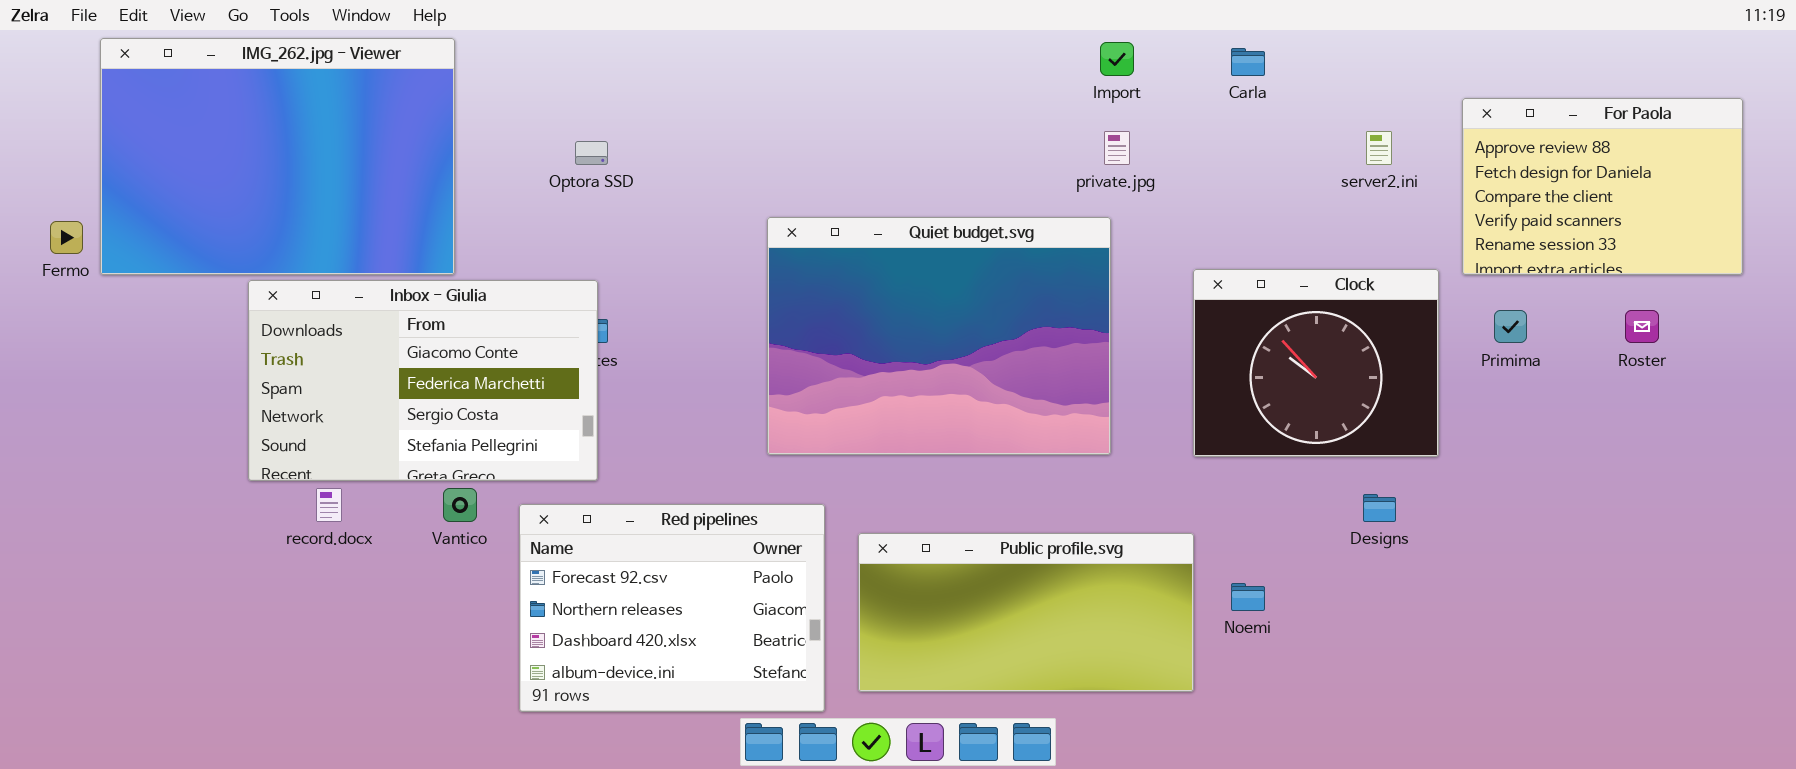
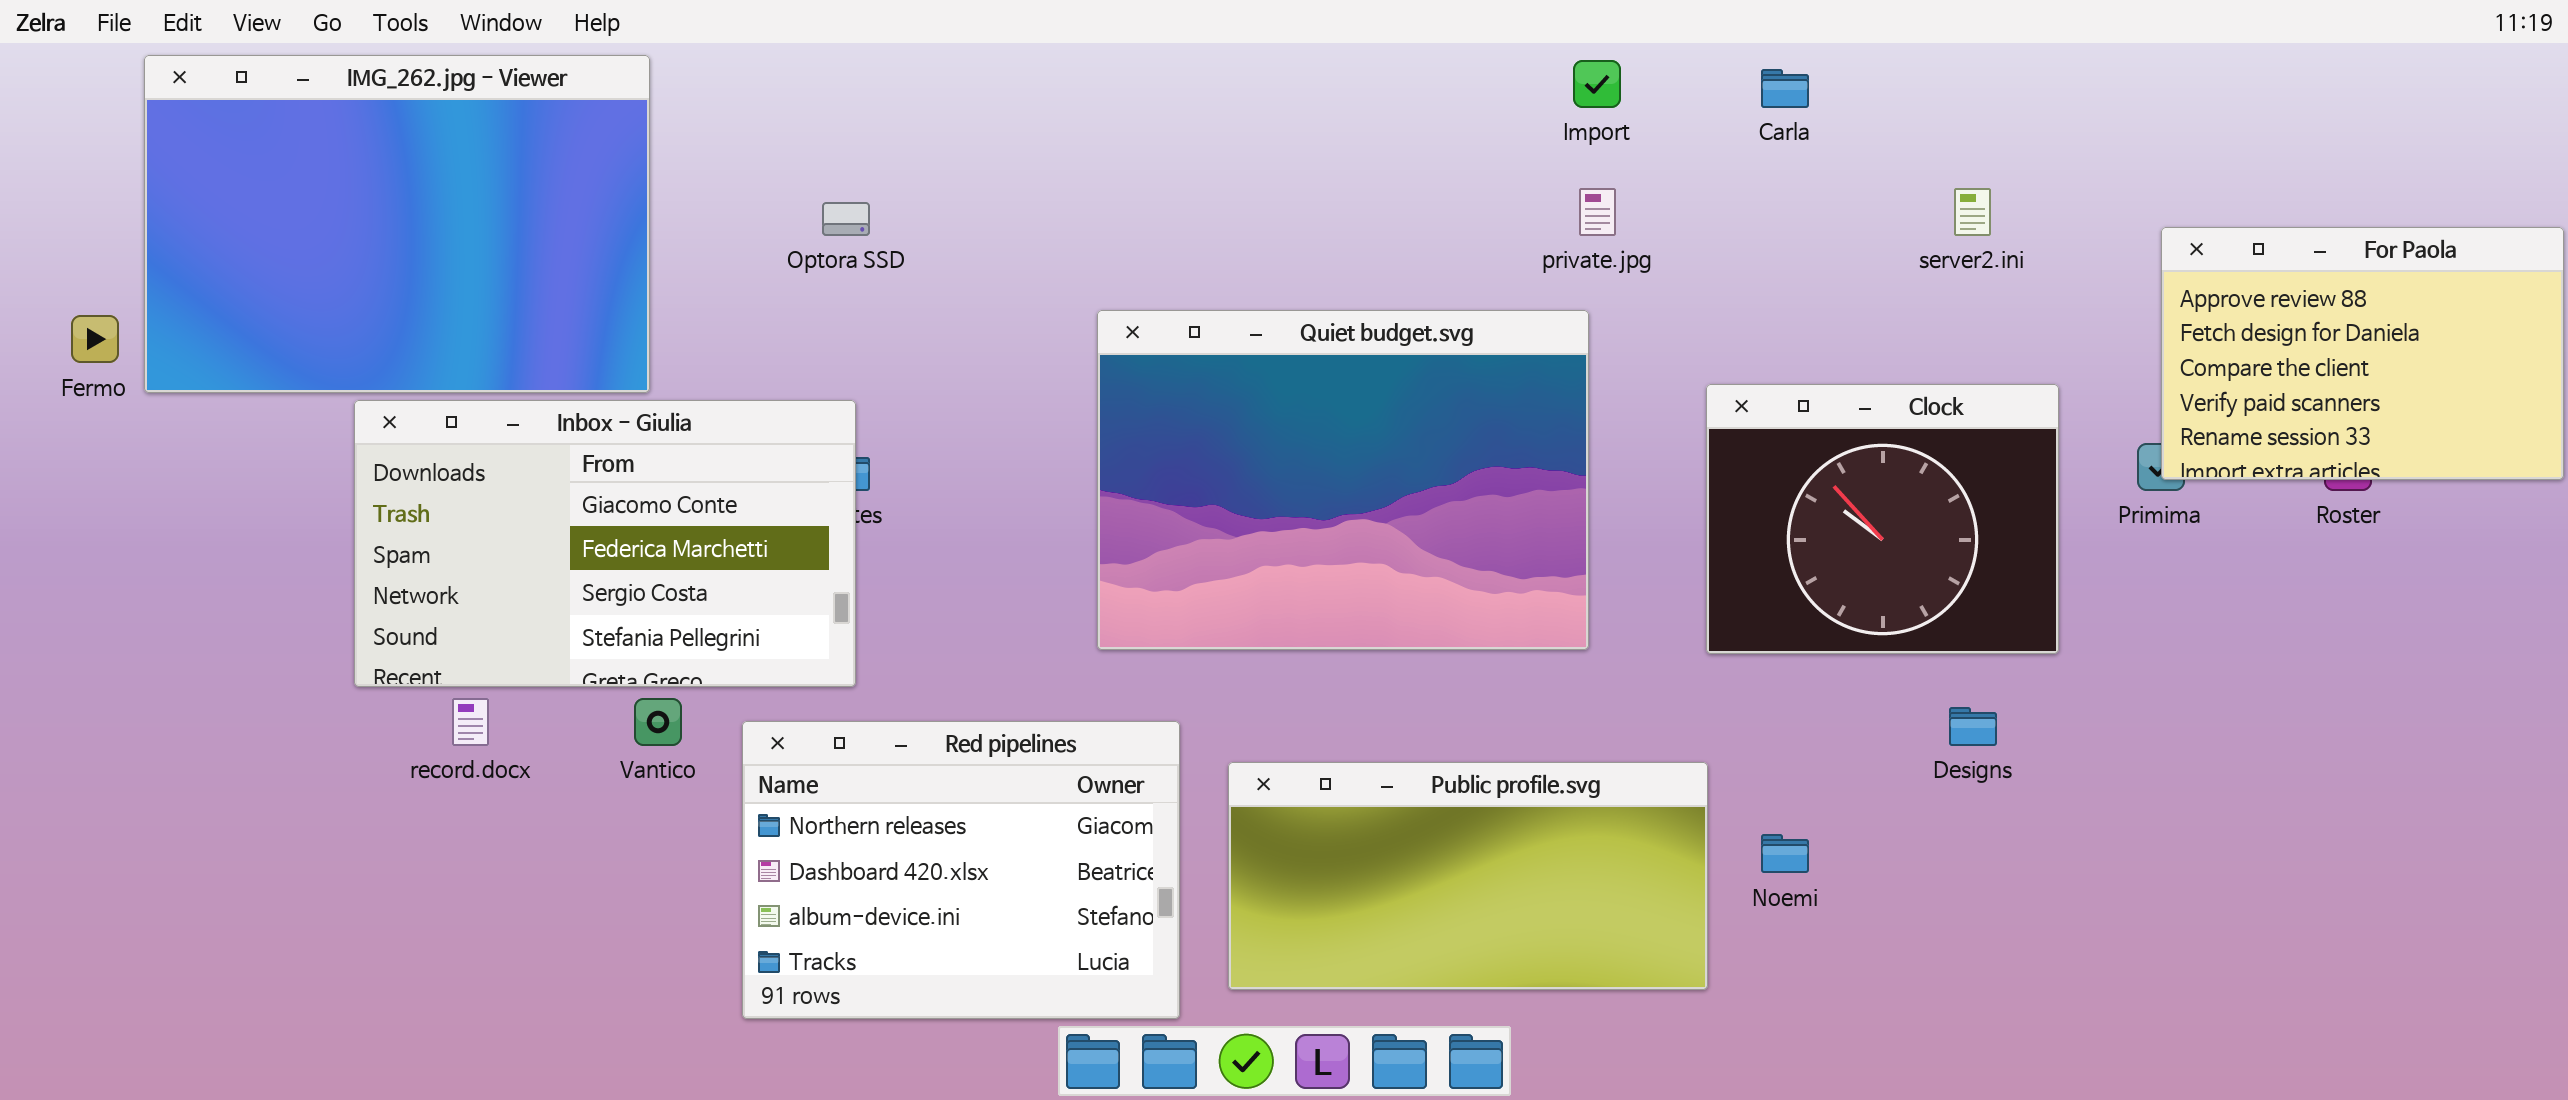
For Paola: [1462,98,1743,275] -> [2161,227,2564,480], moved
Red pipelines: [519,504,825,712] -> [742,721,1180,1019], scrolled down 1 row

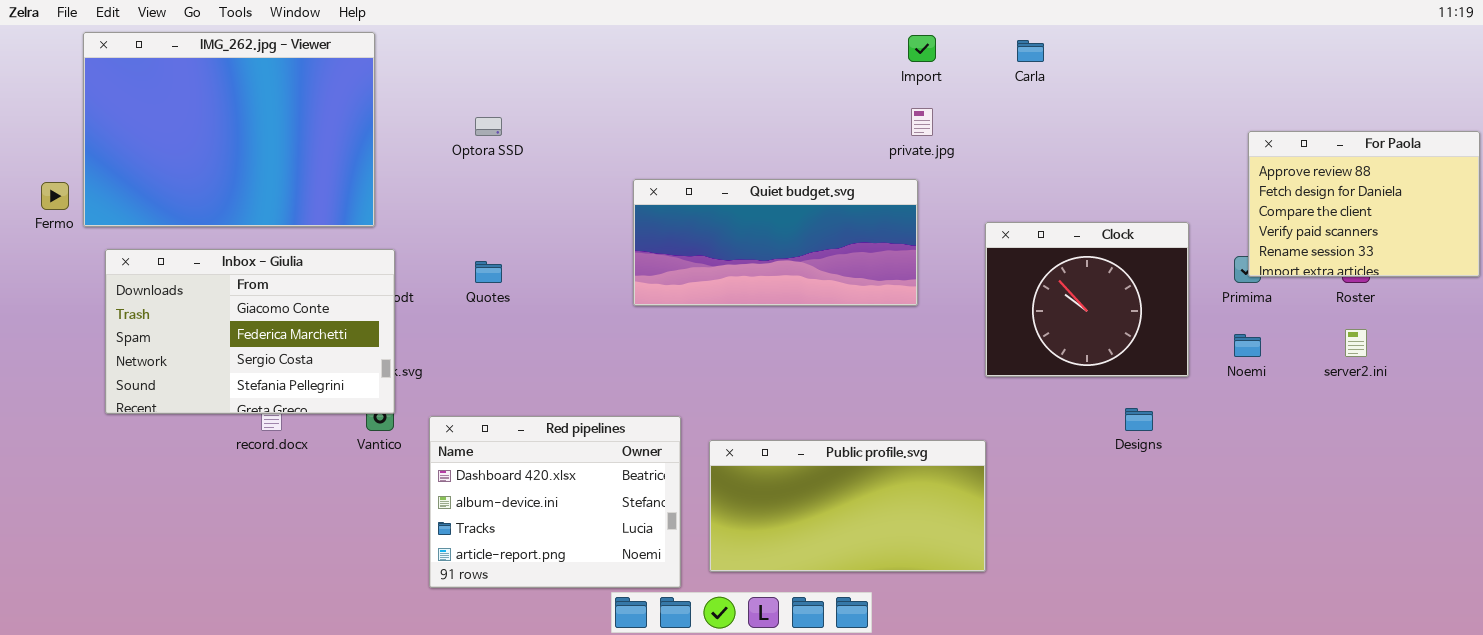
server2.ini: [1954,188,1991,236] -> [1345,329,1367,357], moved
Quiet budget.svg: [1097,310,1589,650] -> [633,179,918,306], resized
Inbox - Giulia: [354,400,856,687] -> [105,249,395,414], moved
Red pipelines: [742,721,1180,1019] -> [429,416,681,588], scrolled down 1 row
Noemi: [1761,834,1809,873] -> [1234,334,1261,357], moved

